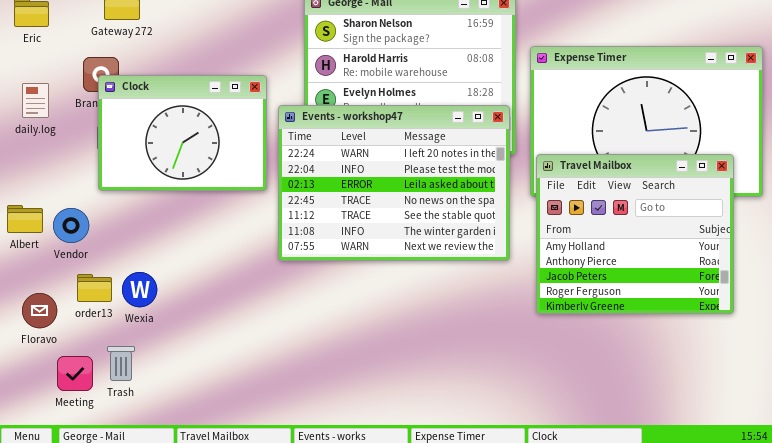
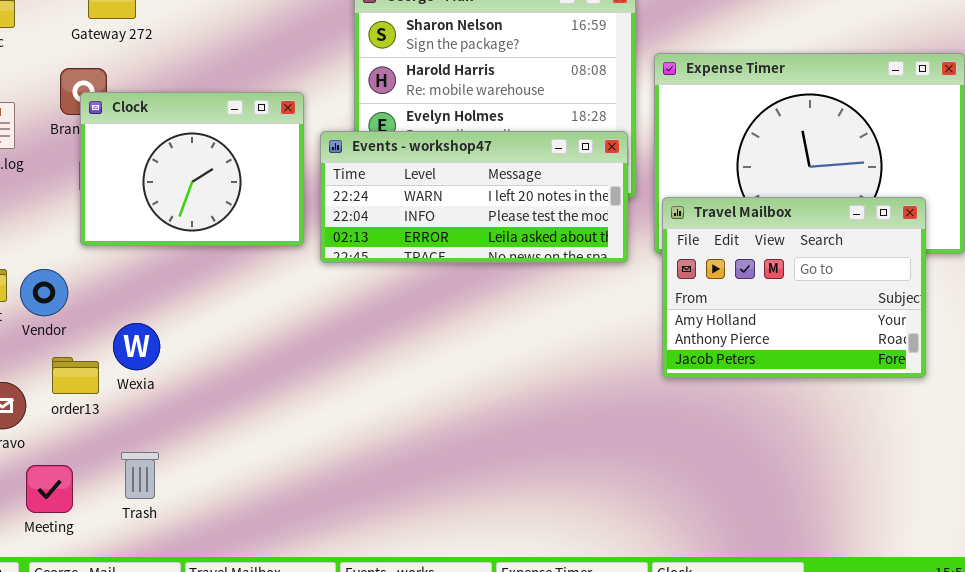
Events - workshop47: [278,105,510,261] -> [320,131,628,263], resized
Travel Mailbox: [536,154,734,314] -> [662,197,926,378], resized
Wexia: [122,272,157,307] -> [113,323,160,370], moved
Trash: [107,346,135,381] -> [121,452,159,499], moved

